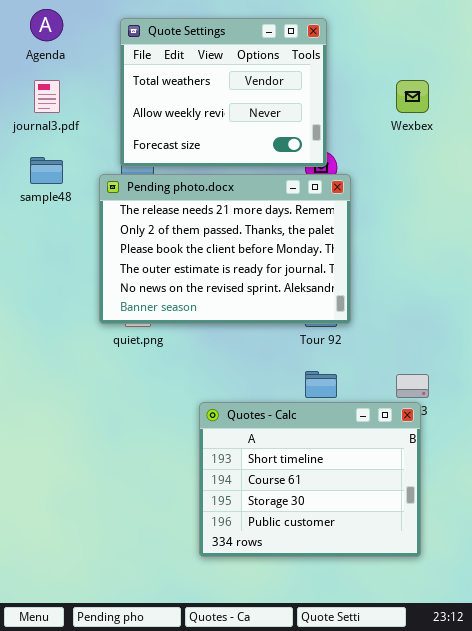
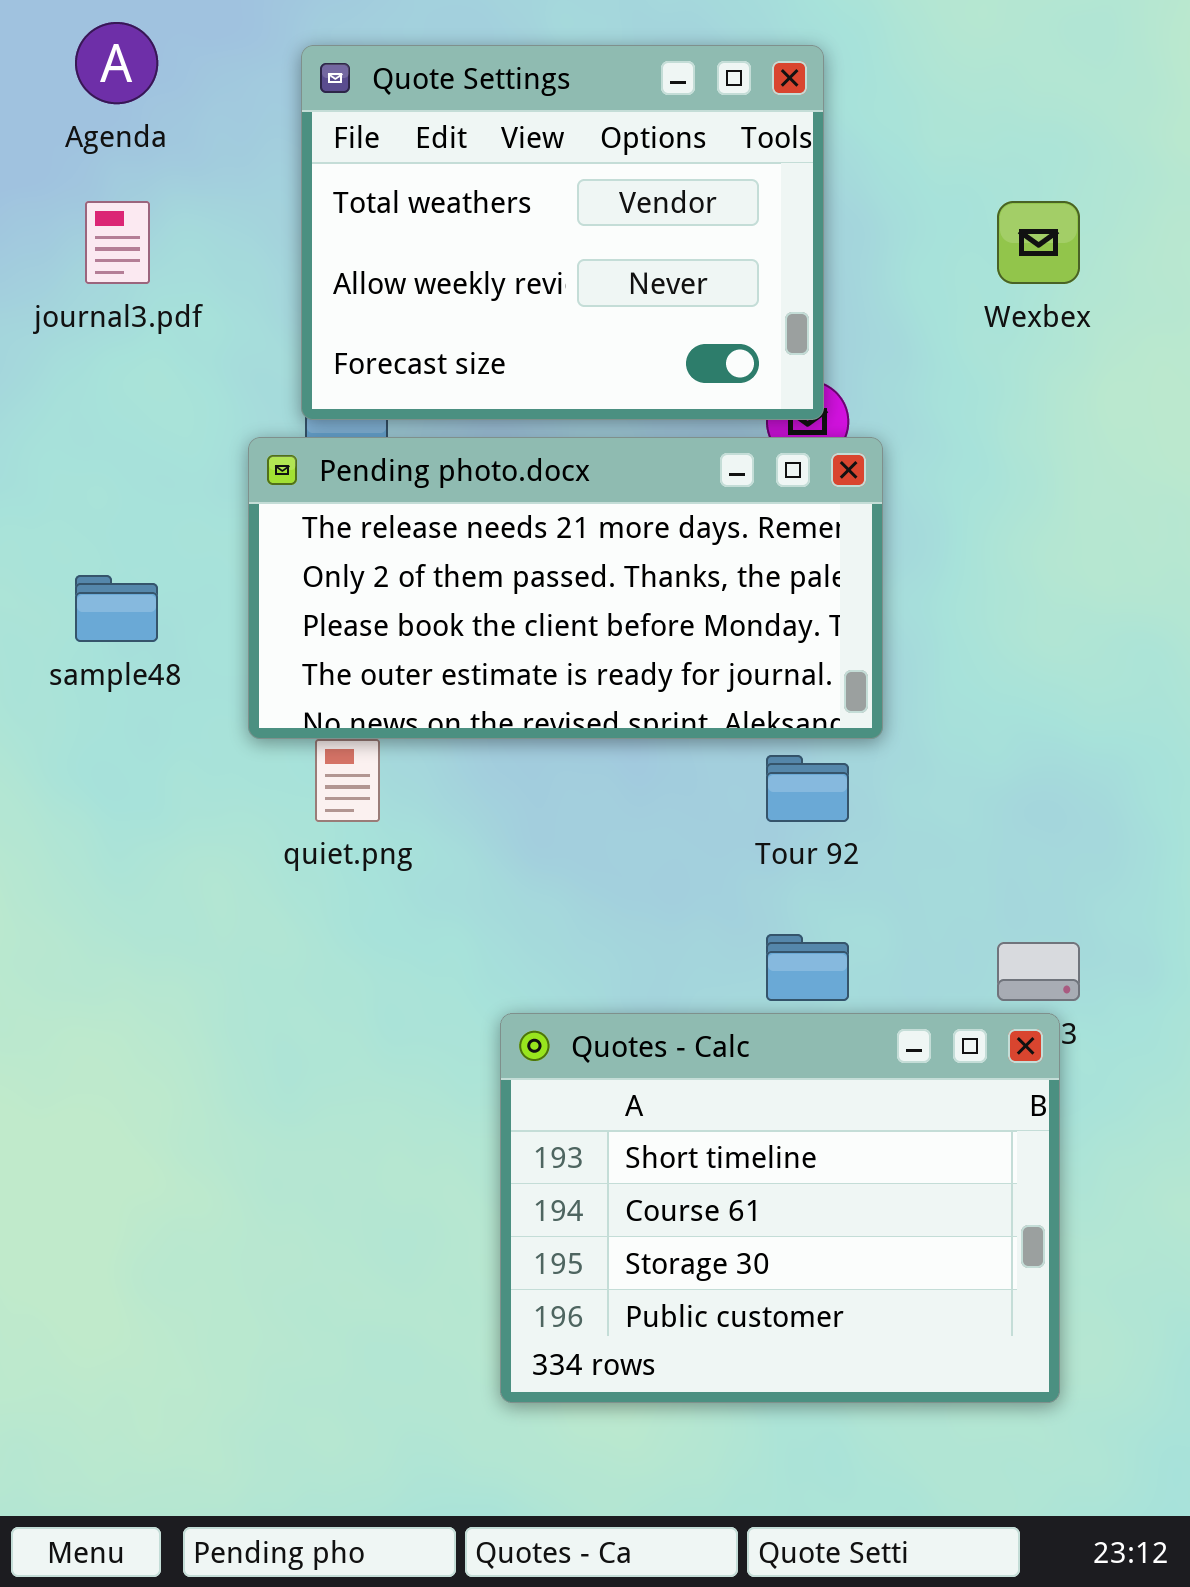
sample48: [30,157,63,184] -> [75,575,158,642], moved
Pending photo.docx: [99,174,351,324] -> [248,437,883,739], resized

